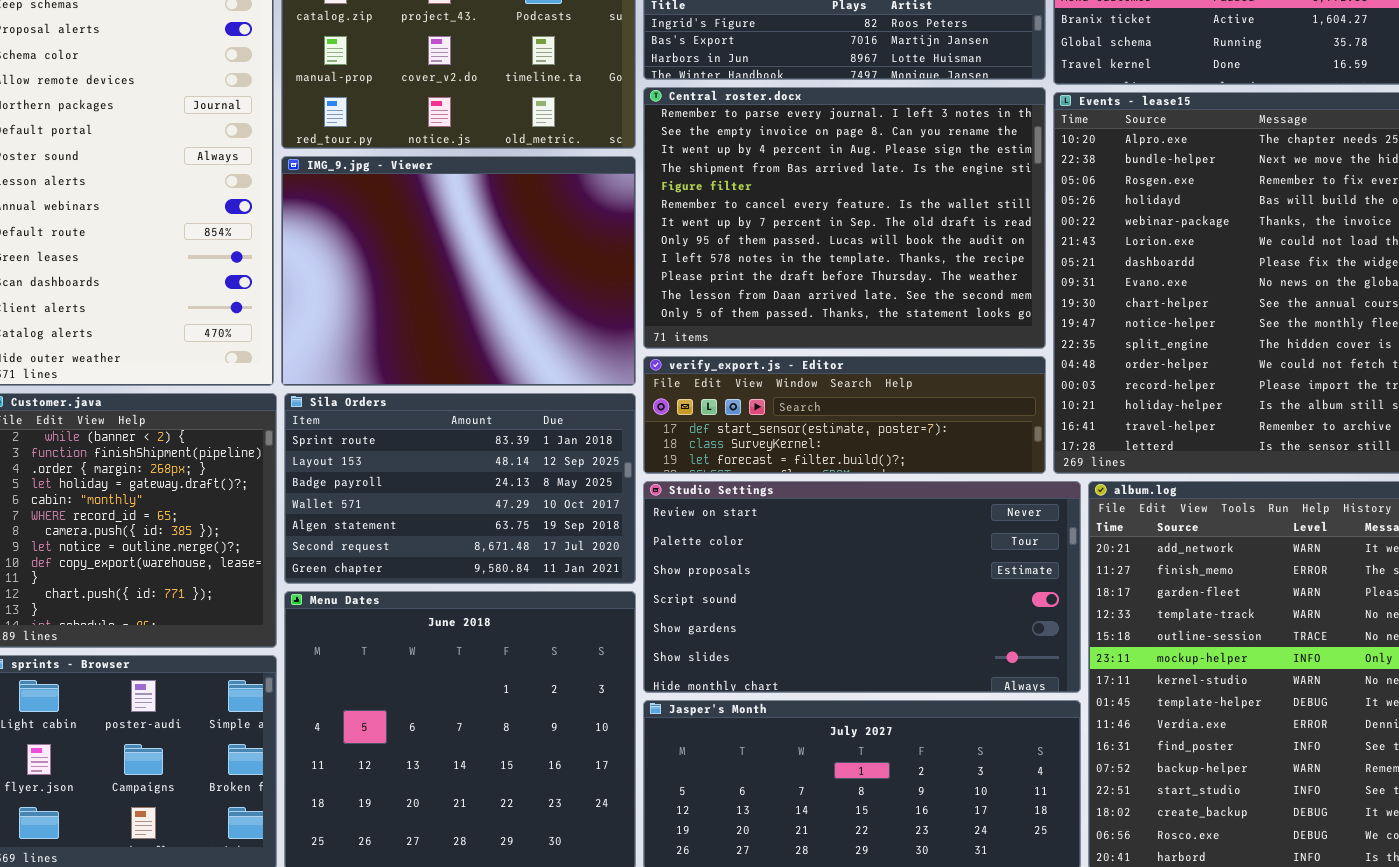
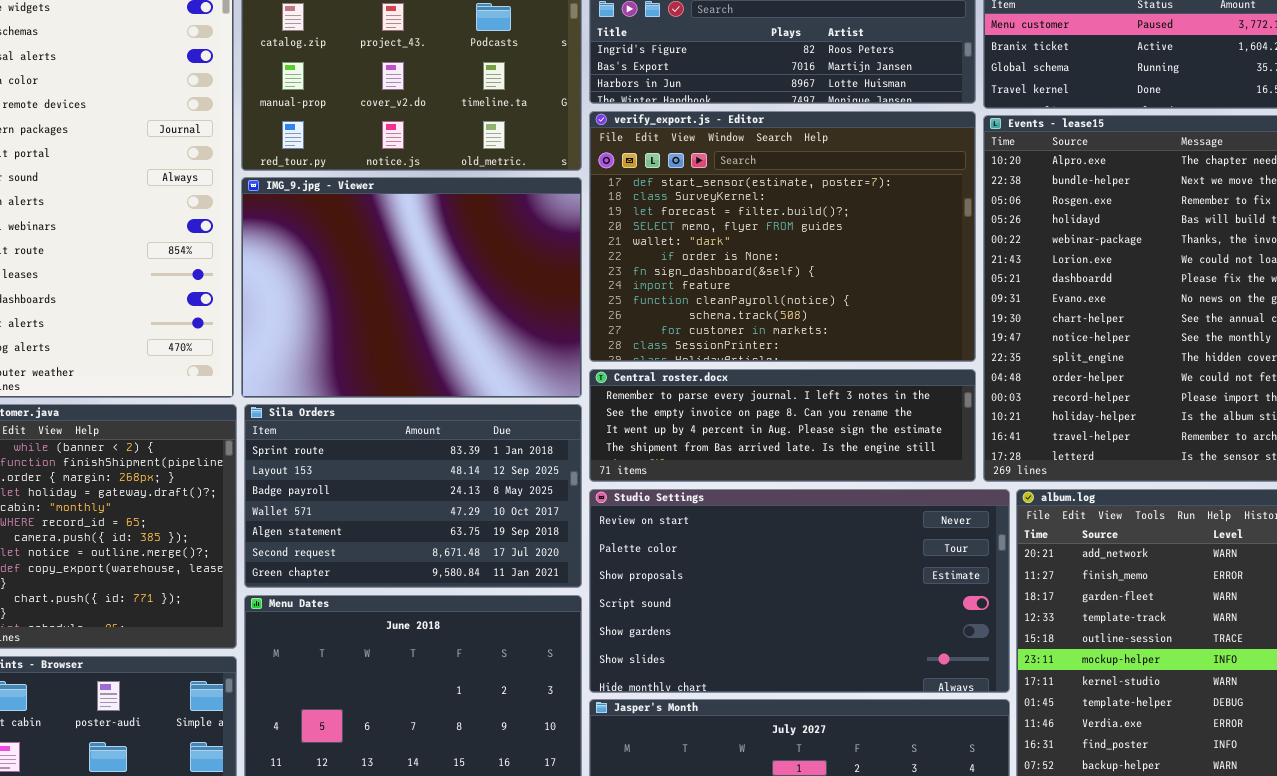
Central roster.docx: [643,87,1046,349] -> [589,369,976,482], moved, resized
verify_export.js - Editor: [643,356,1046,474] -> [589,111,976,362], moved, resized

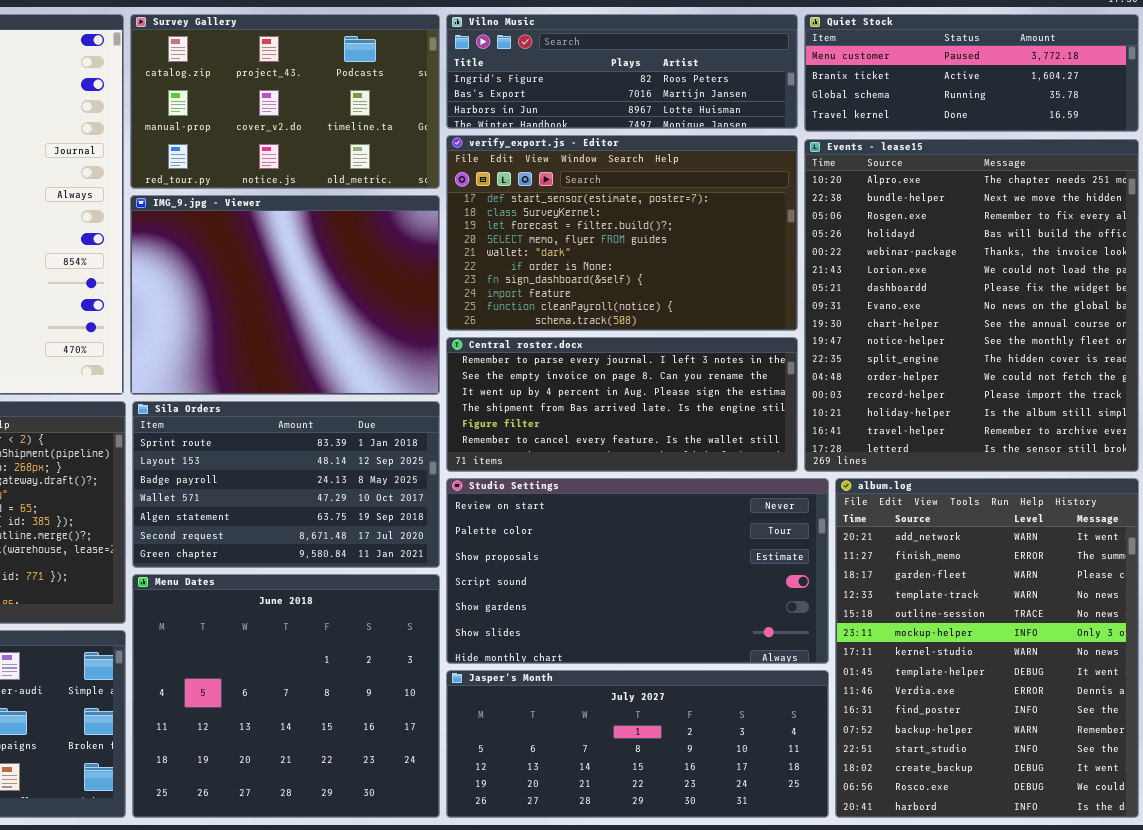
verify_export.js - Editor: [589,111,976,362] -> [446,135,798,331], resized
Central roster.docx: [589,369,976,482] -> [446,337,798,472], resized

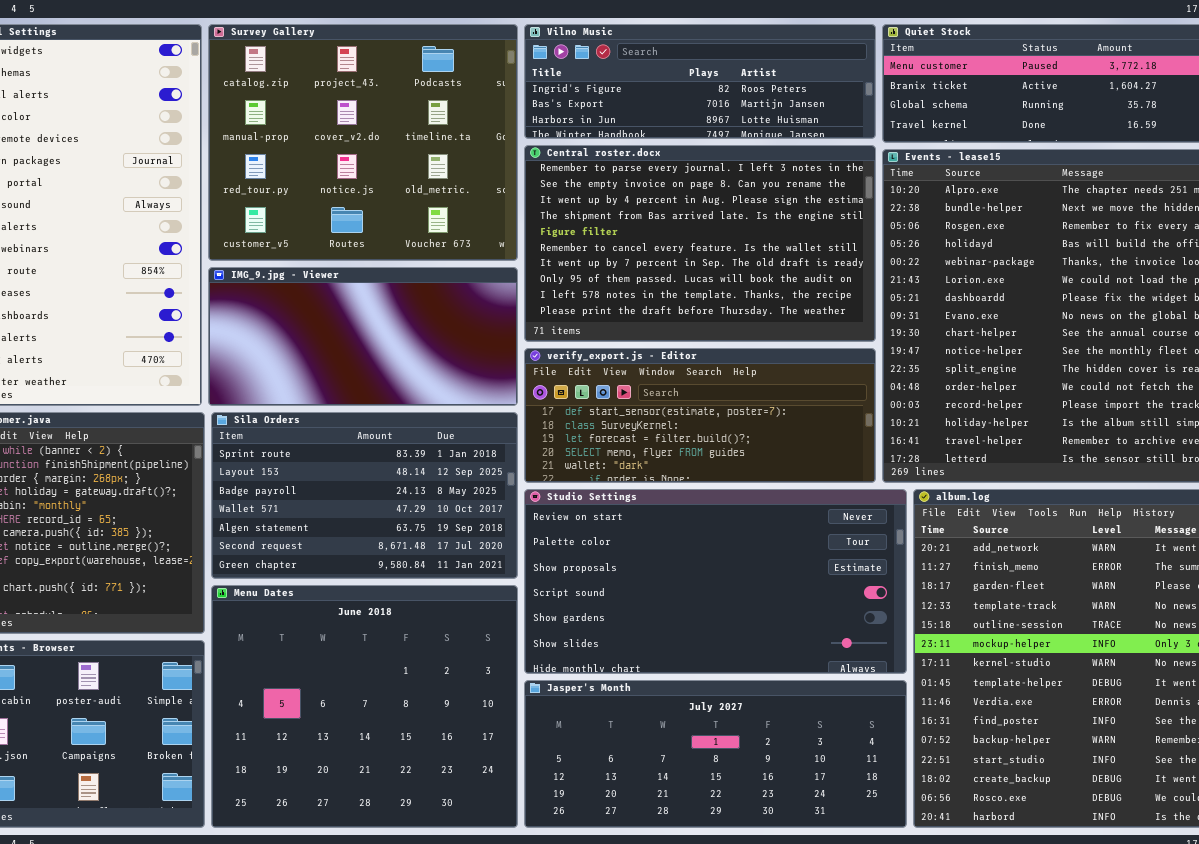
Survey Gallery: [130,14,440,189] -> [208,24,518,261], resized
verify_export.js - Editor: [446,135,798,331] -> [524,348,876,483], moved, resized
IMG_9.jpg - Viewer: [130,195,440,395] -> [208,267,518,406], resized
Central roster.docx: [446,337,798,472] -> [524,145,876,342], moved, resized

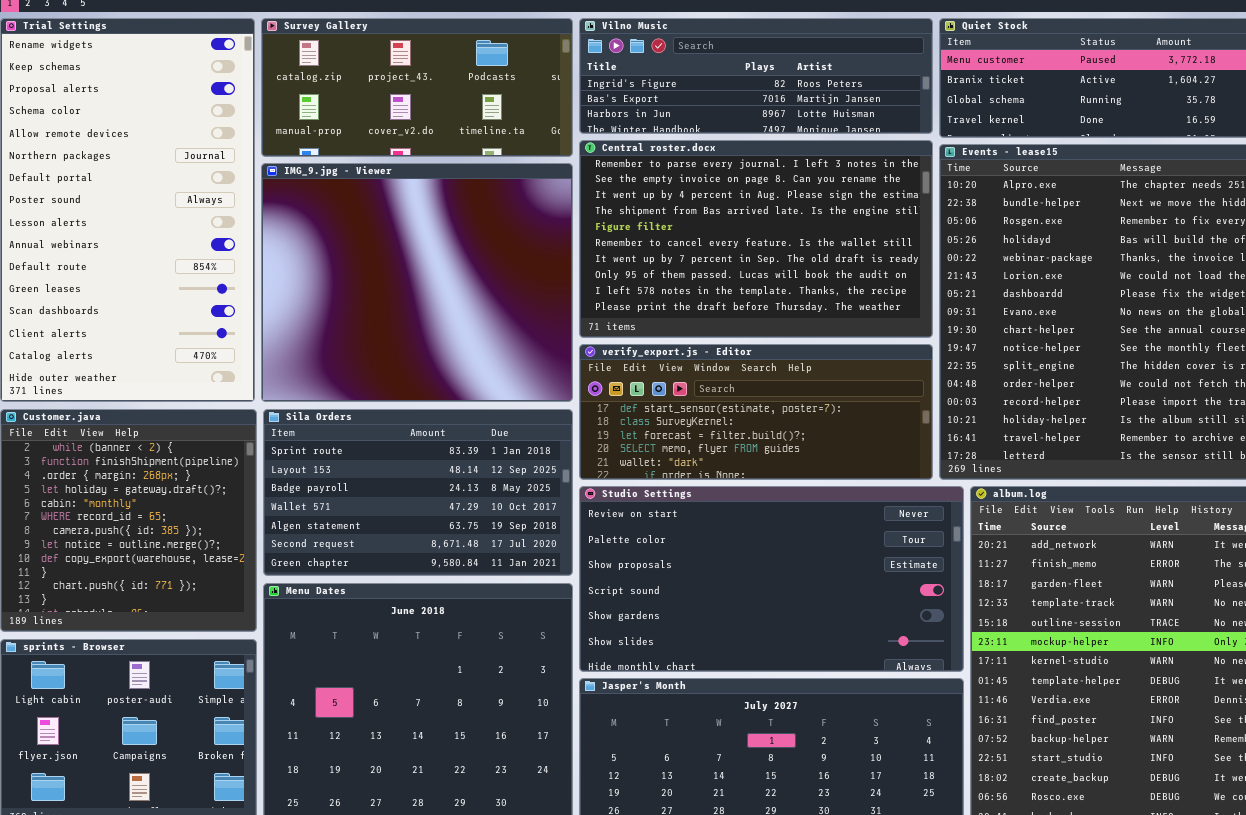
Survey Gallery: [208,24,518,261] -> [261,18,573,157], resized
IMG_9.jpg - Viewer: [208,267,518,406] -> [261,163,573,402], resized

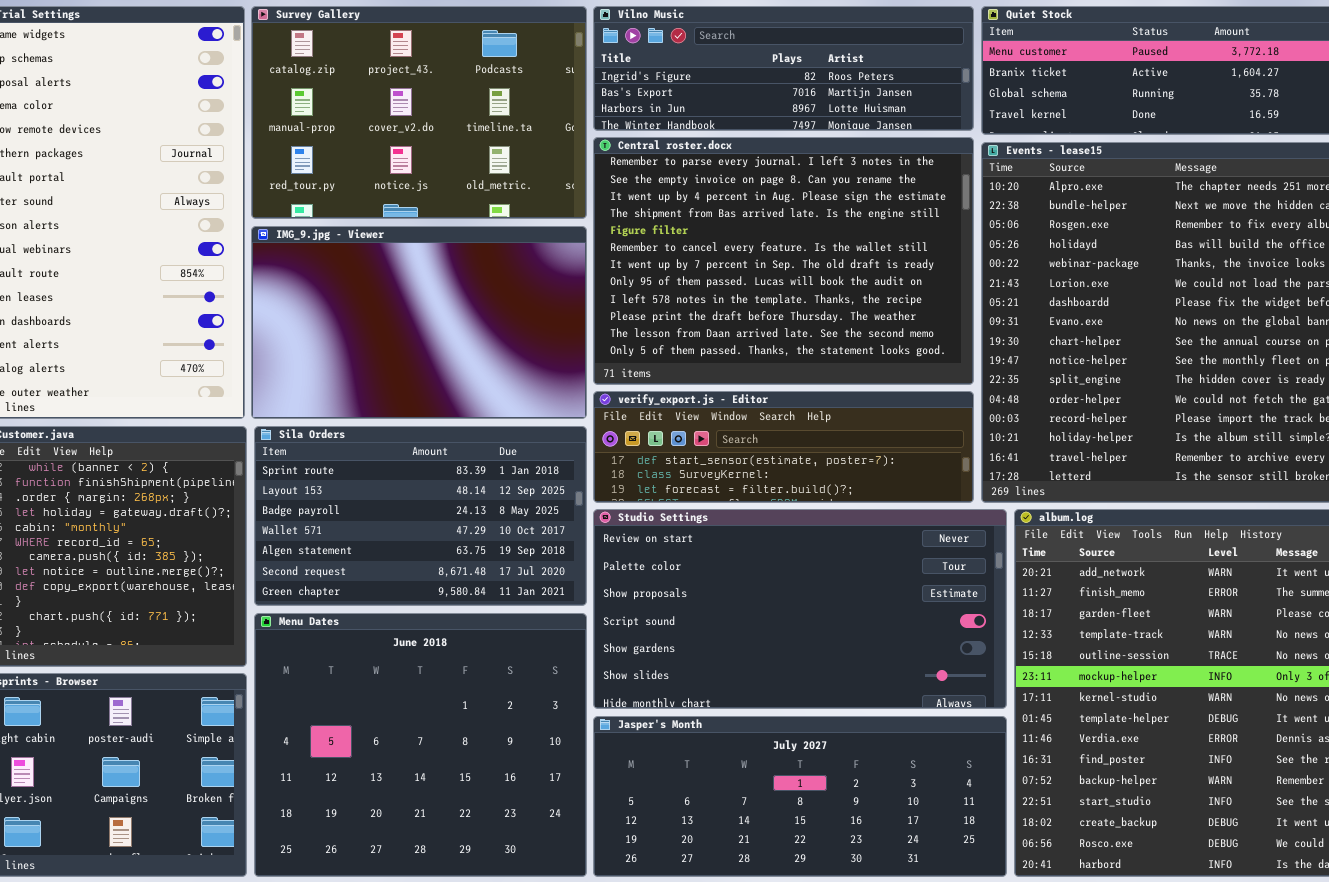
Survey Gallery: [261,18,573,157] -> [251,6,587,219], resized
Central roster.docx: [579,140,933,338] -> [593,137,974,385], resized
IMG_9.jpg - Viewer: [261,163,573,402] -> [251,226,587,419], resized
verify_export.js - Editor: [579,344,933,480] -> [593,391,974,503], resized

